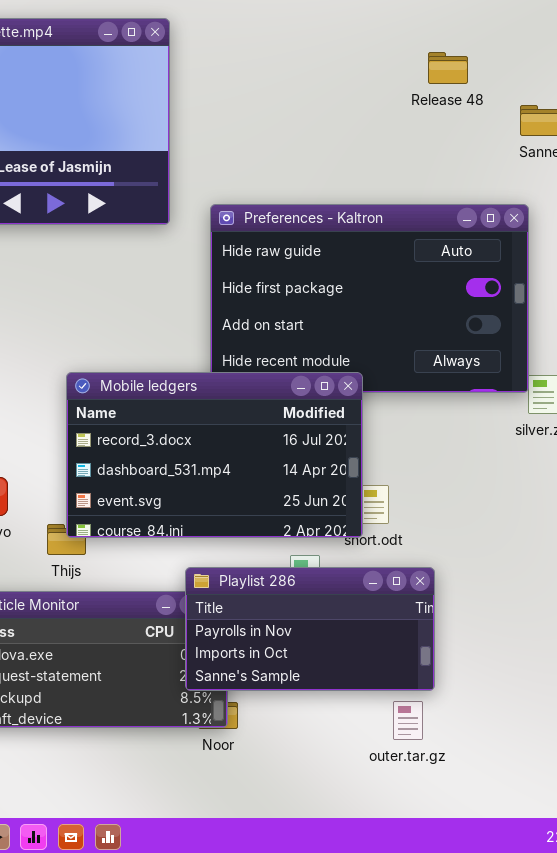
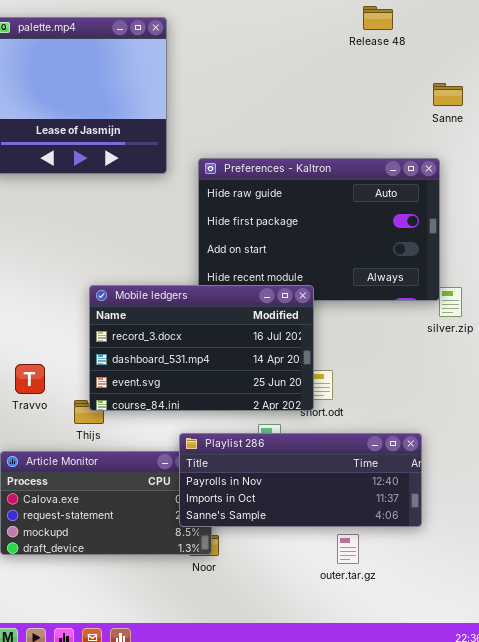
Release 48: [428,52,468,84] -> [363,6,393,30], moved
Playlist 286: [185,567,435,691] -> [179,433,422,527], resized

